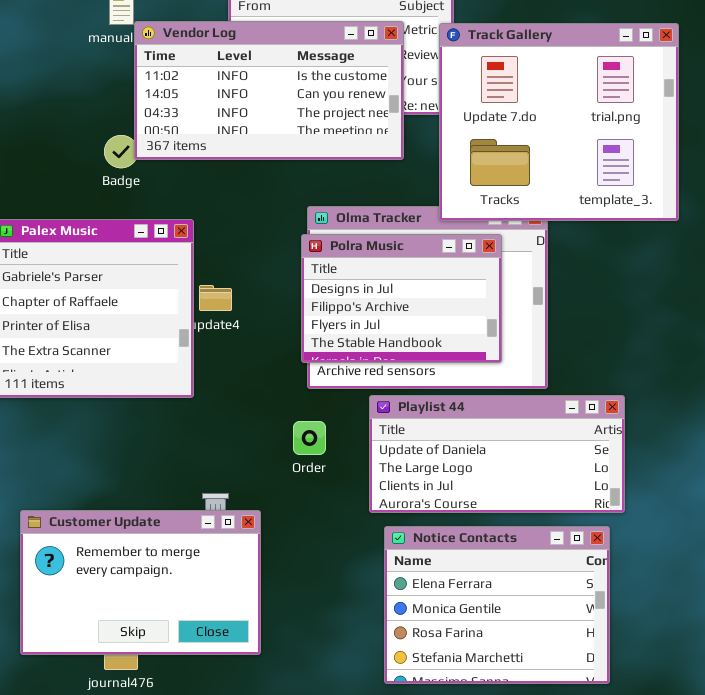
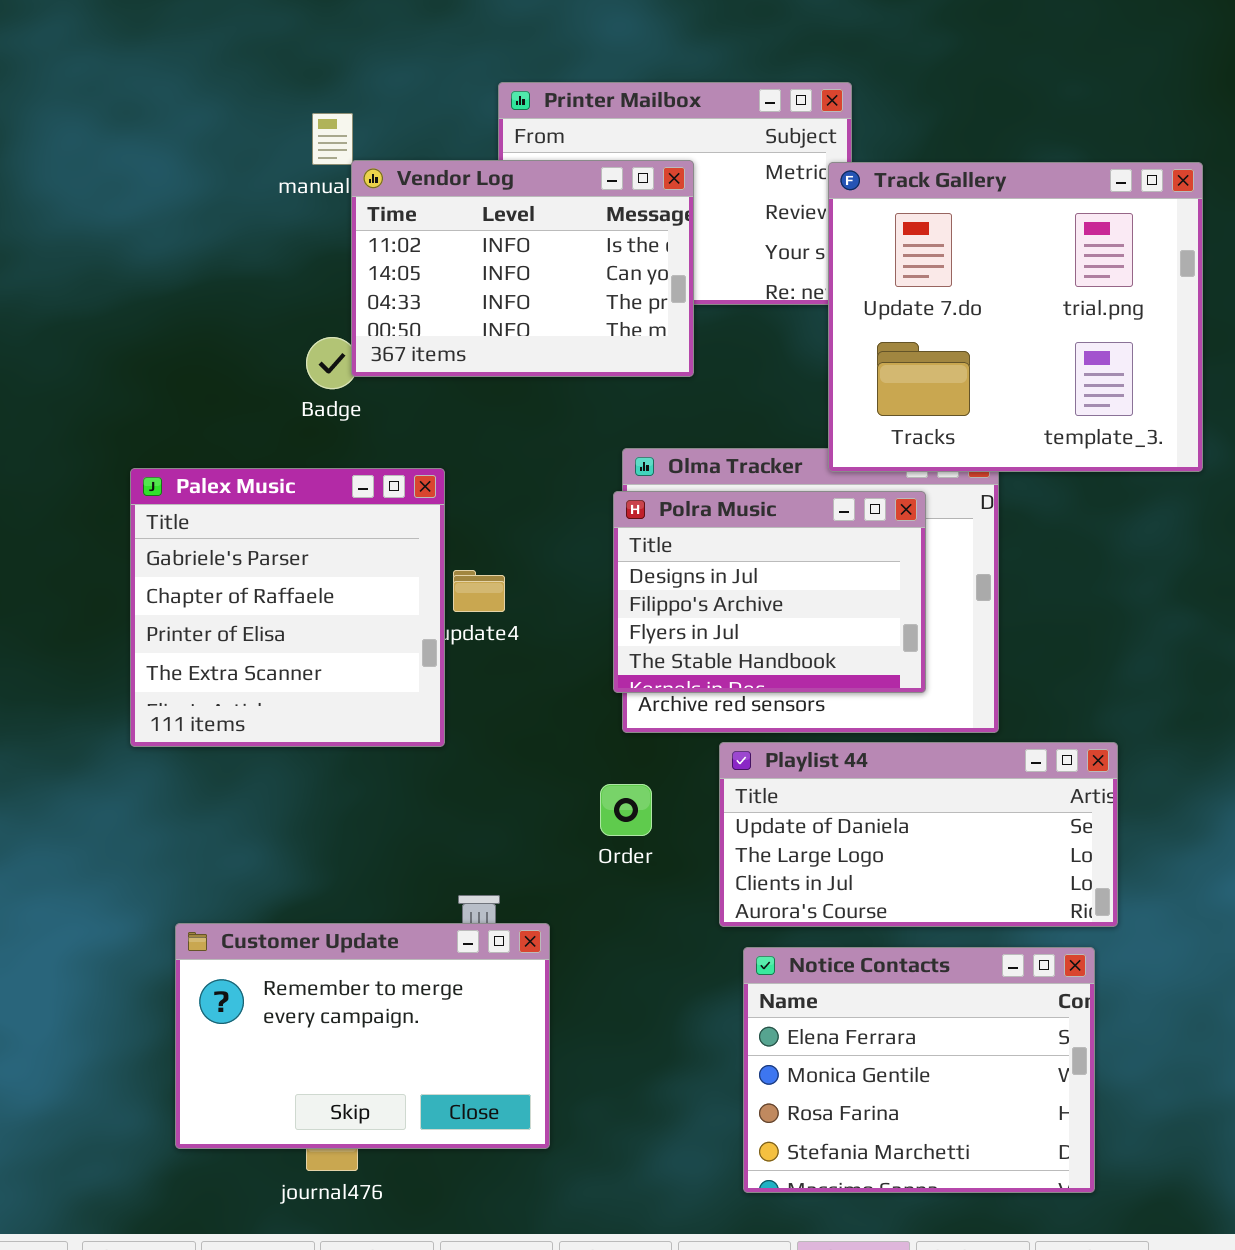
Vendor Log: [134,21,404,160] -> [351,160,694,377], resized

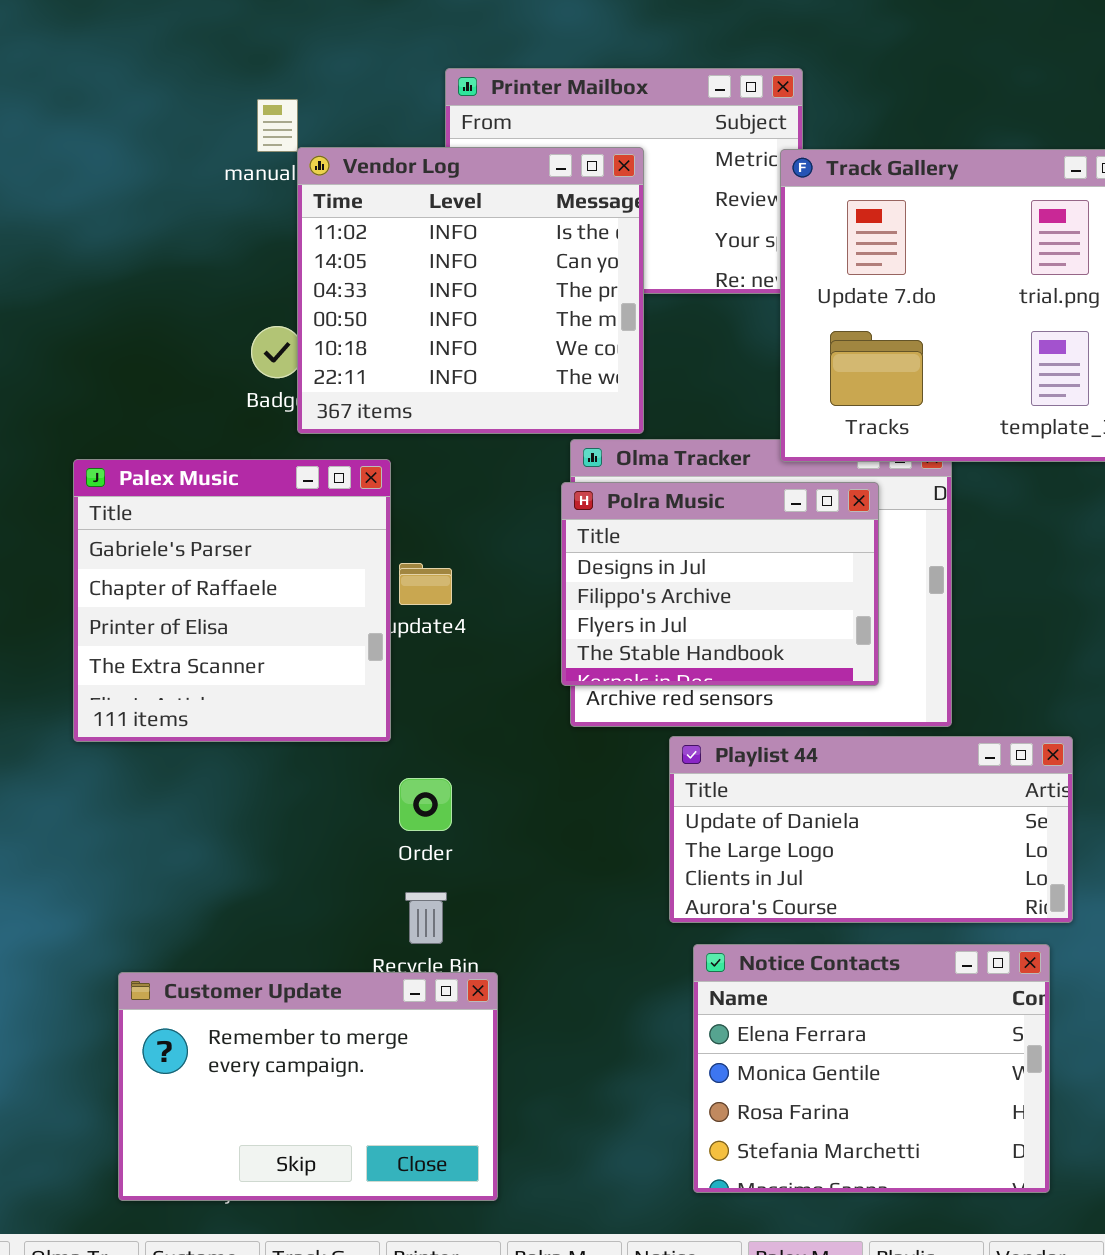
Vendor Log: [351,160,694,377] -> [297,147,644,434], resized
Order: [600,784,652,836] -> [399,778,452,831], moved
Customer Update: [175,923,550,1149] -> [118,972,498,1201], moved

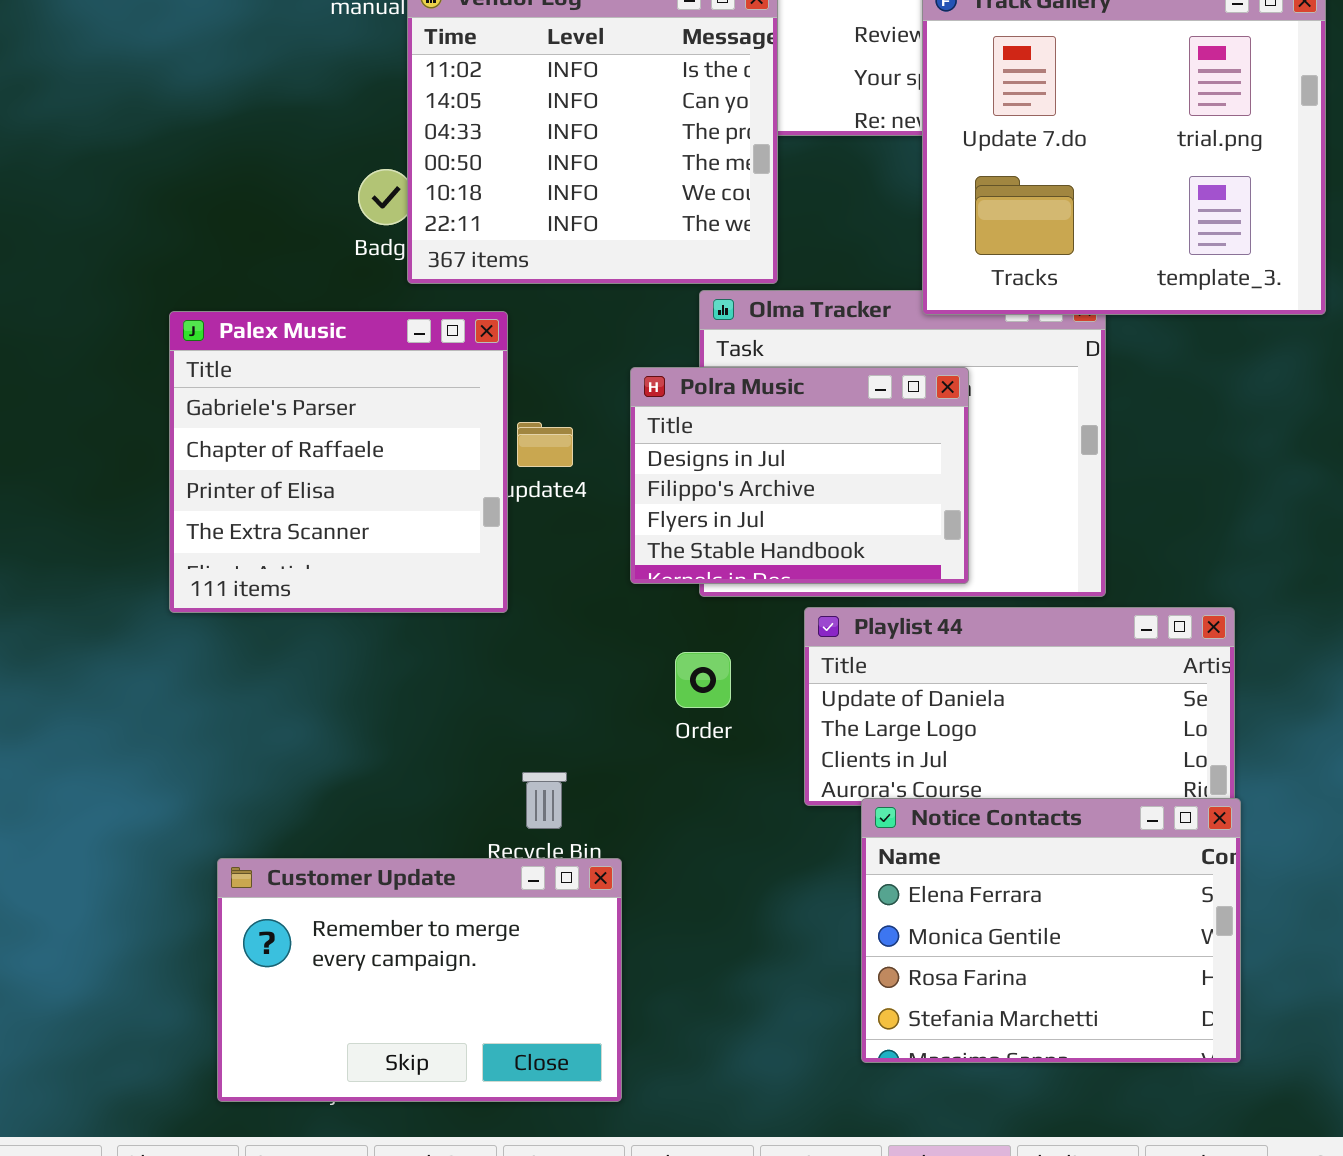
Polra Music: [561,482,879,686] -> [630,367,969,584], moved
Order: [399,778,452,831] -> [675,652,731,708], moved
Notice Contacts: [693,944,1050,1193] -> [861,798,1241,1063], moved

